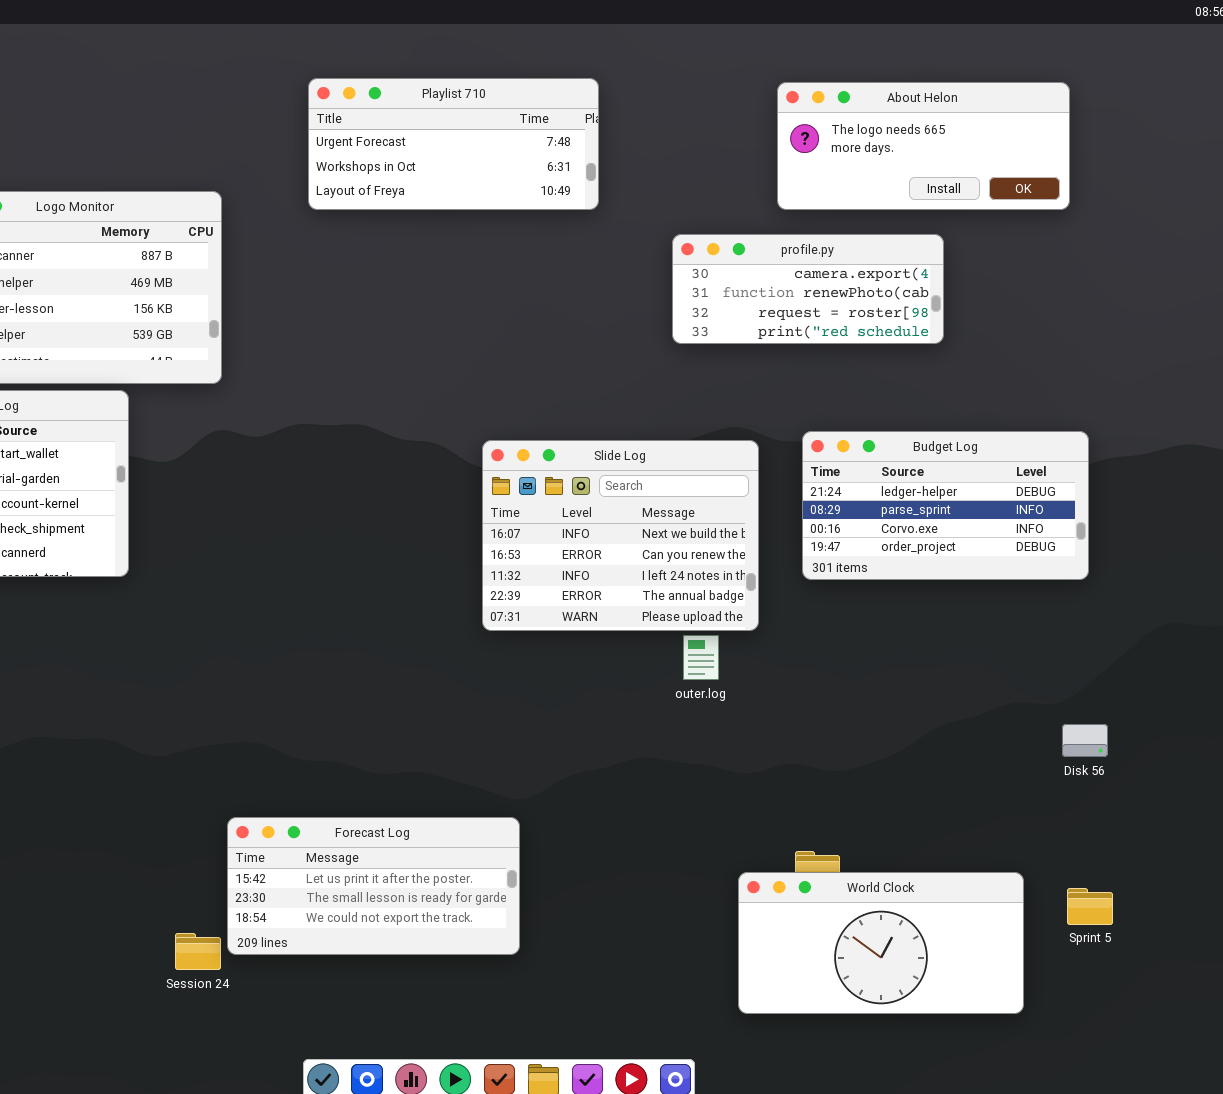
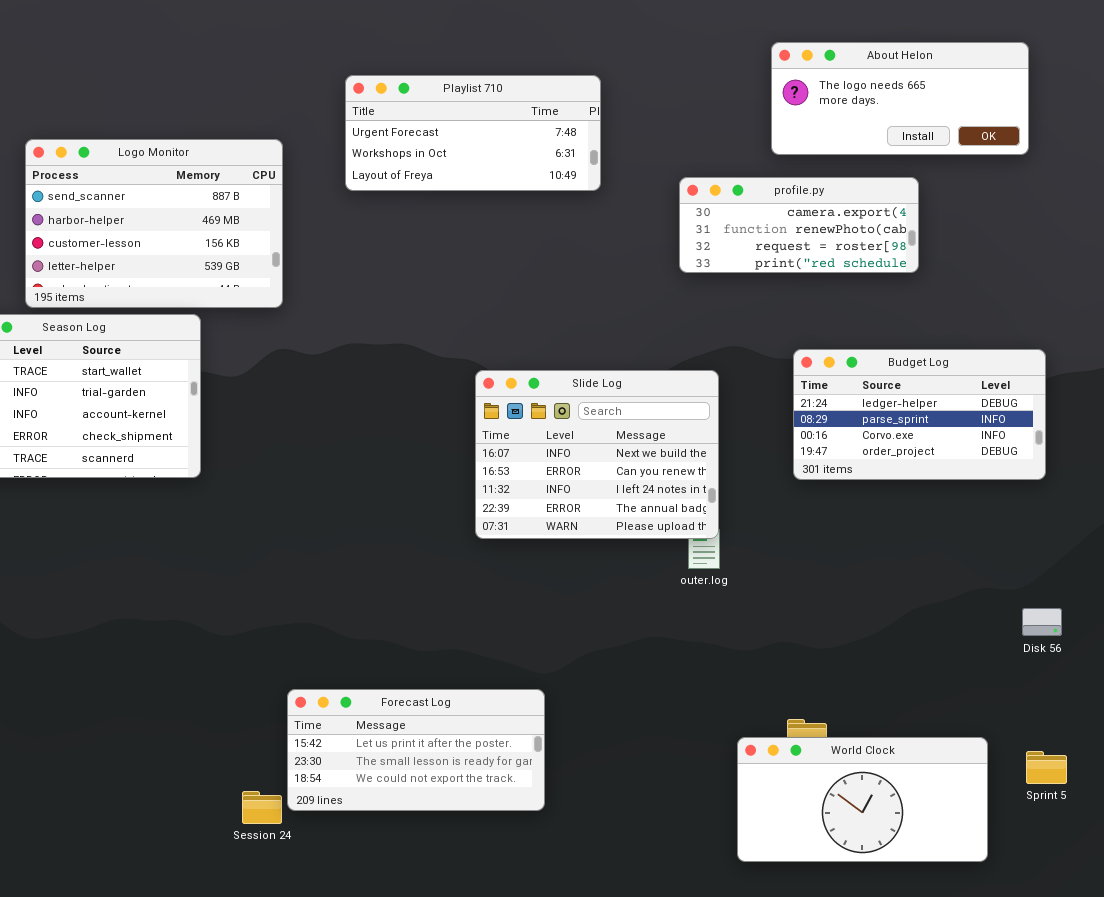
Playlist 710: [308,78,599,210] -> [345,75,601,191], moved
Slide Log: [482,440,759,631] -> [475,370,719,539], moved

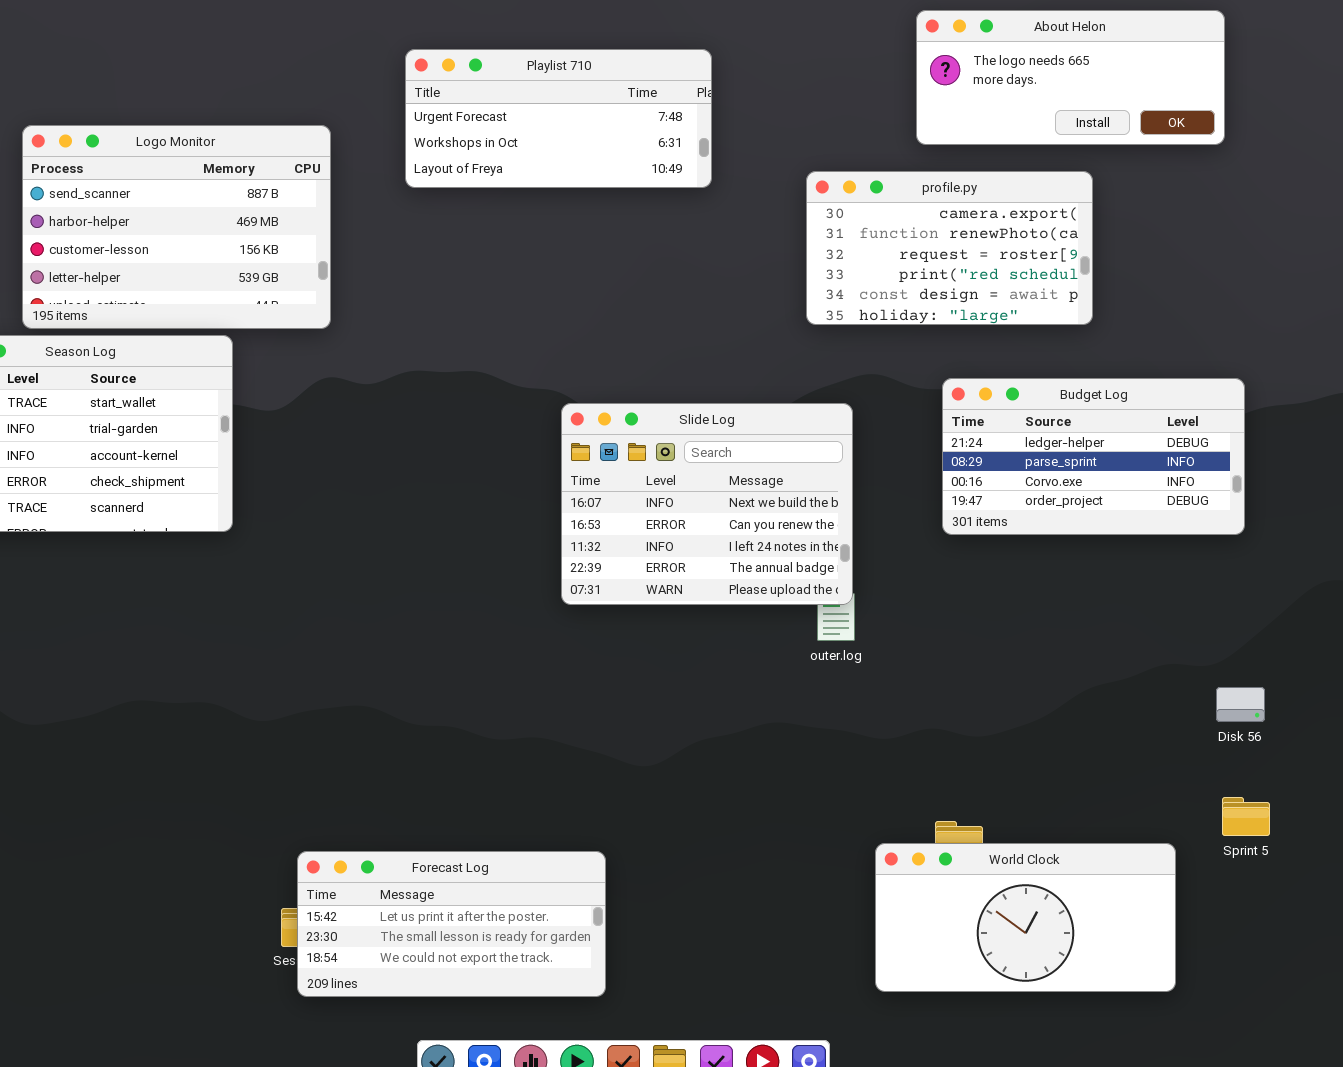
profile.py: [679,177,919,273] -> [806,171,1093,325], resized
Forecast Log: [287,689,545,811] -> [297,851,606,997], moved
Sprint 5: [1026,751,1067,784] -> [1222,797,1270,836], moved

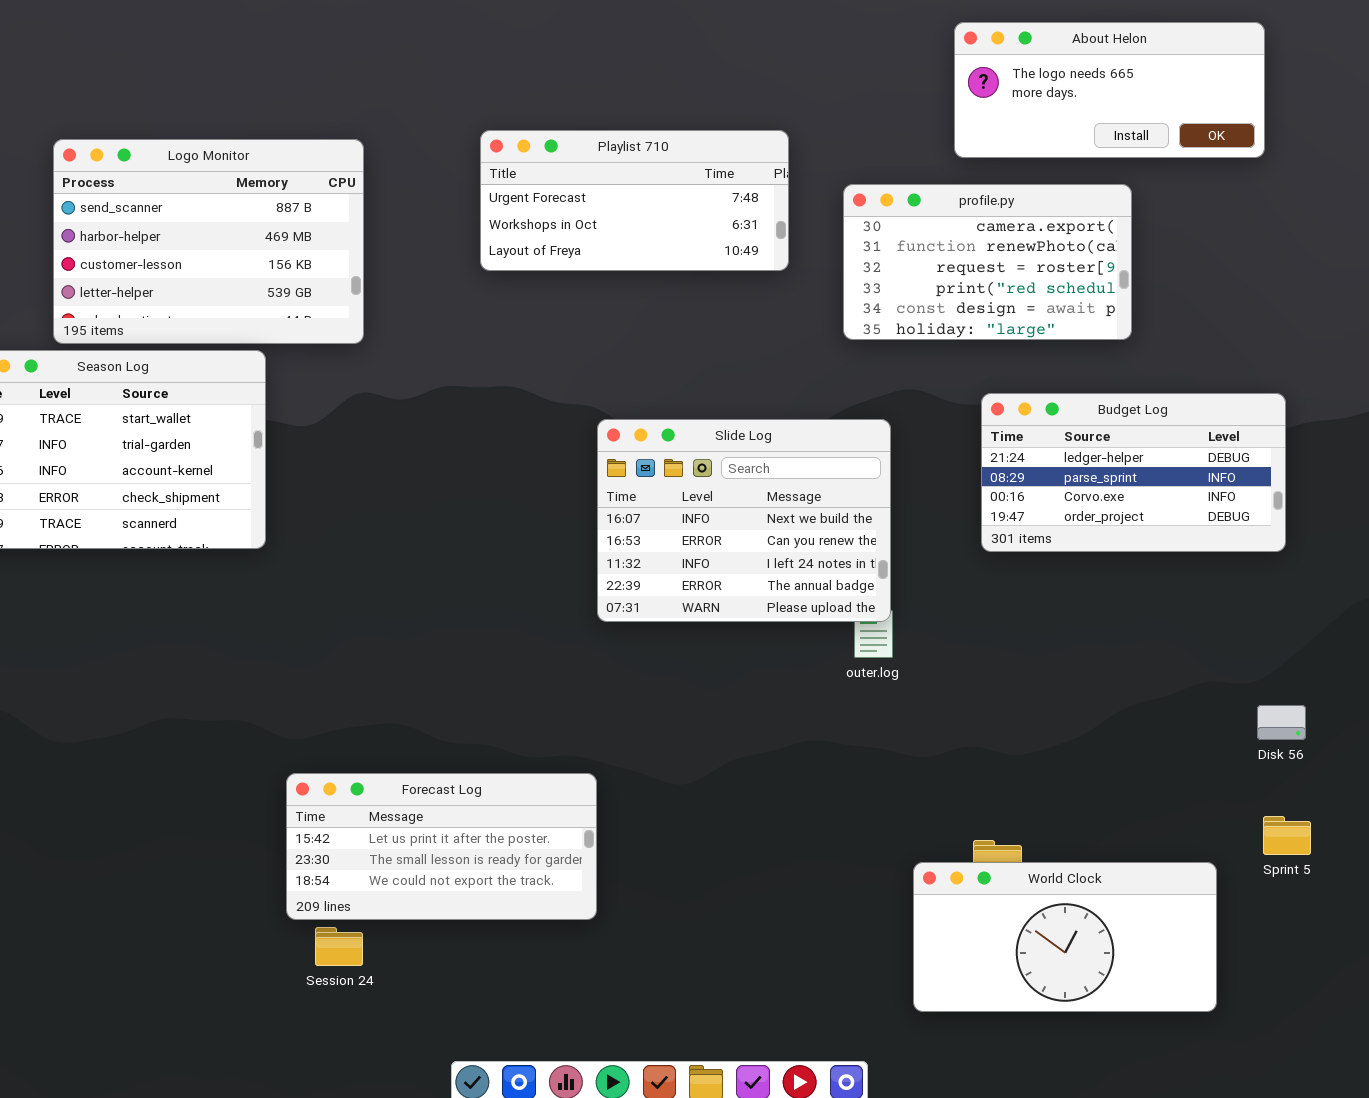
Playlist 710: [405,49,712,188] -> [480,130,789,271], moved
Forecast Log: [297,851,606,997] -> [286,773,597,920], moved

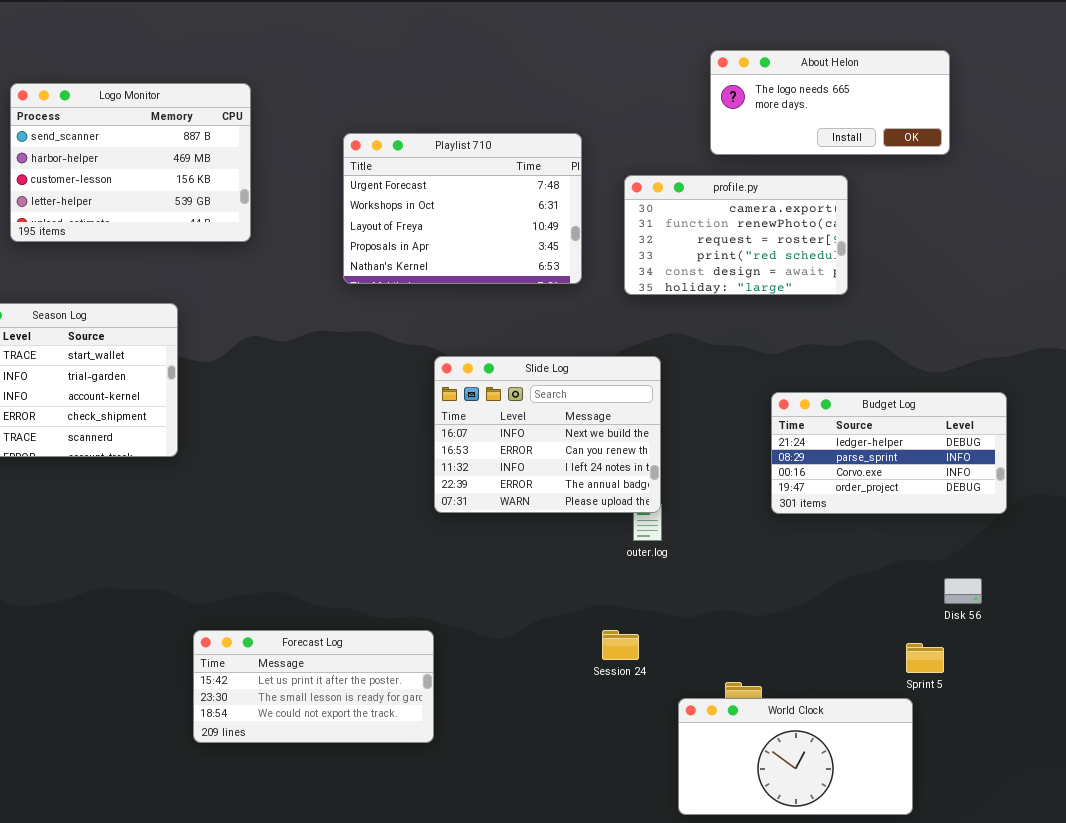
Playlist 710: [480,130,789,271] -> [343,133,582,284], resized
Logo Monitor: [53,139,364,344] -> [10,83,251,242], moved
Budget Log: [981,393,1286,552] -> [771,392,1007,514], moved
Sprint 5: [1263,816,1311,855] -> [906,643,944,673], moved
Session 24: [315,927,363,966] -> [602,630,639,660], moved

